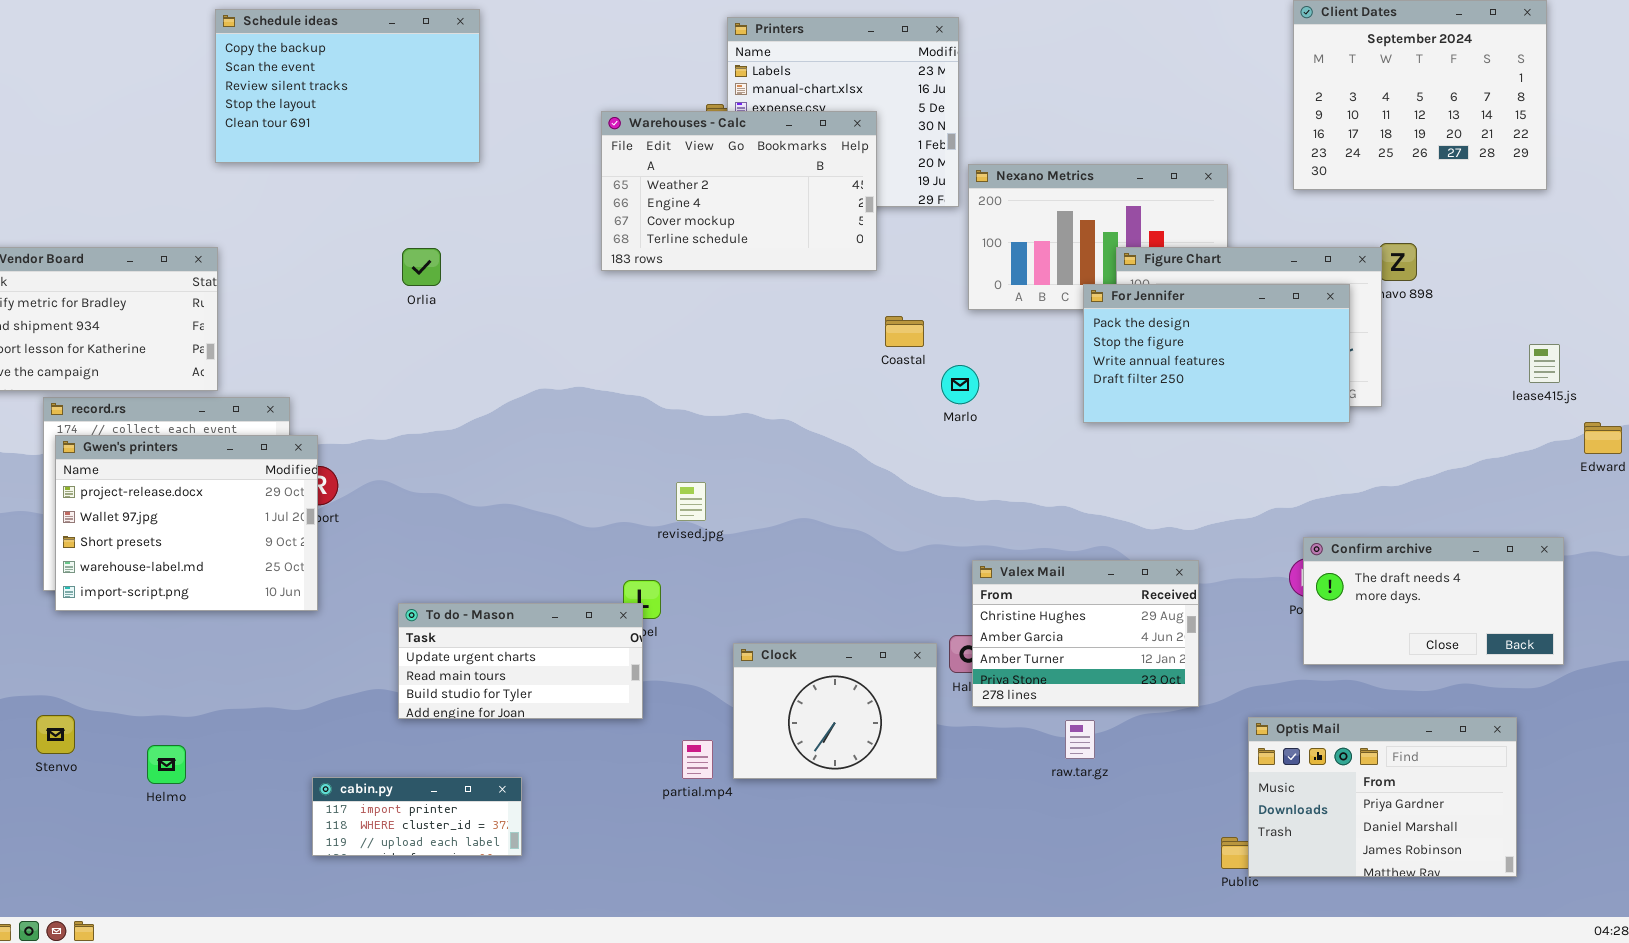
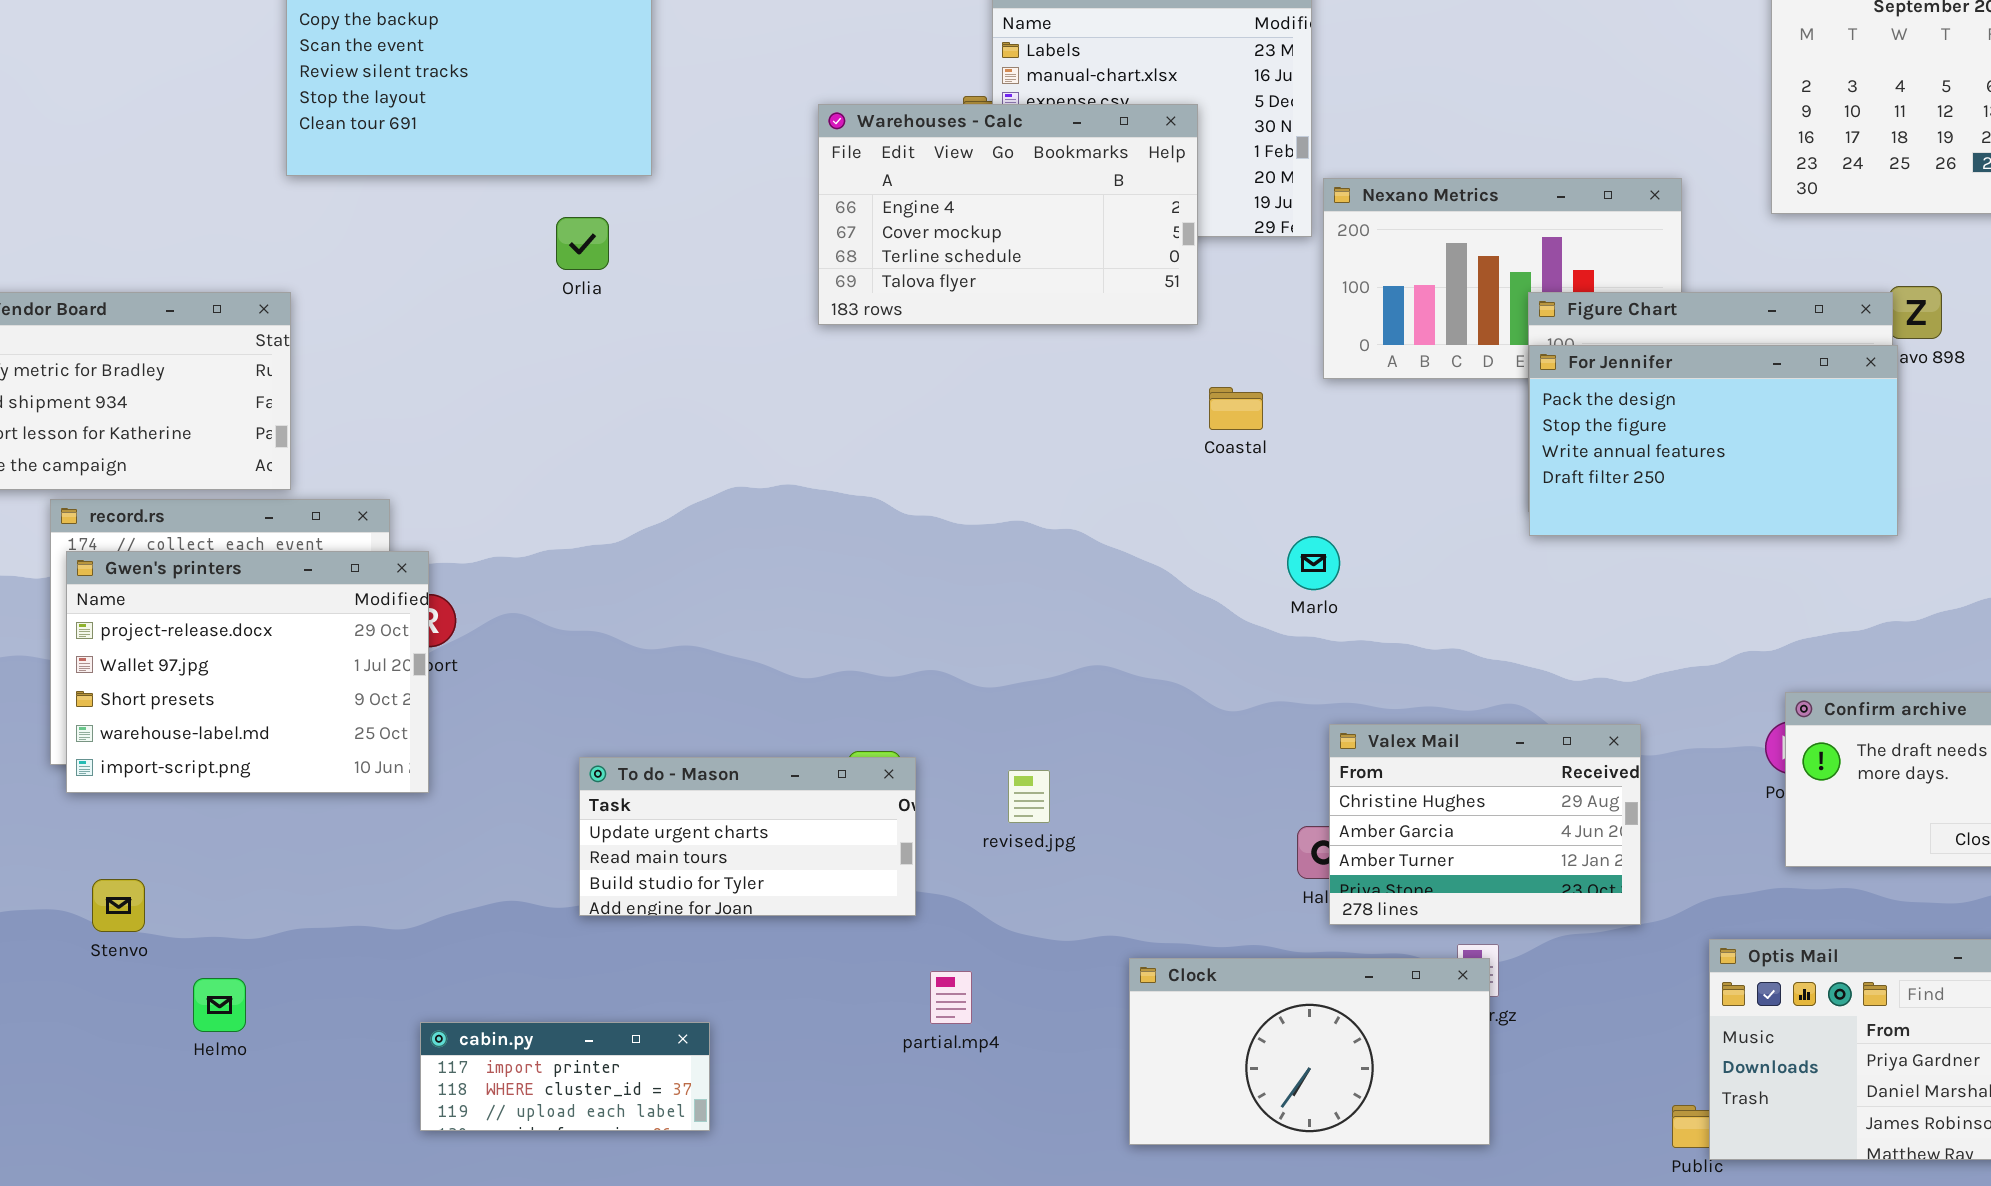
Warehouses - Calc: [601,111,877,271] -> [818,104,1198,325], scrolled down 1 row
Orlia: [402,248,441,286] -> [556,217,609,270], moved
For Jennifer: [1083,284,1350,423] -> [1529,345,1898,536], moved
Marlo: [941,365,979,404] -> [1287,536,1340,590], moved
revised.jpg: [676,482,706,521] -> [1008,770,1050,823], moved
To do - Mason: [398,603,643,719] -> [579,757,916,916], moved
Clock: [733,643,937,779] -> [1129,958,1490,1145], moved, resized
Stenvo: [36,715,75,754] -> [92,879,145,932], moved

